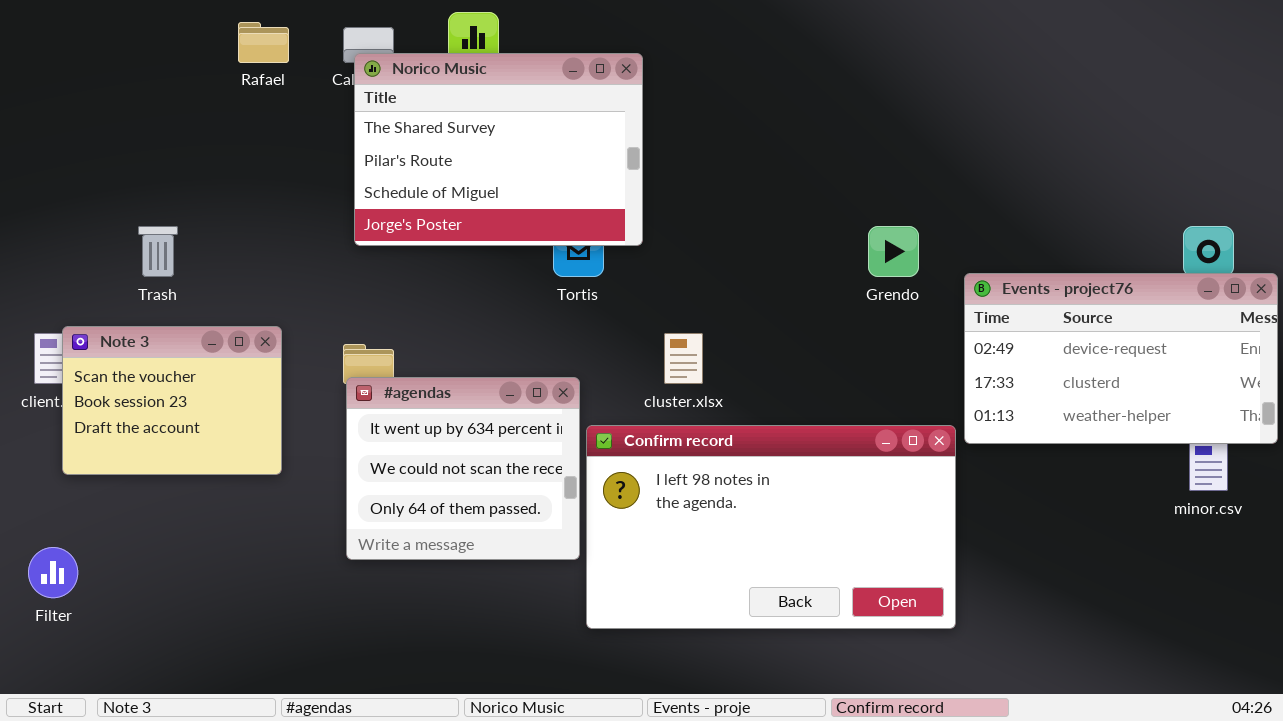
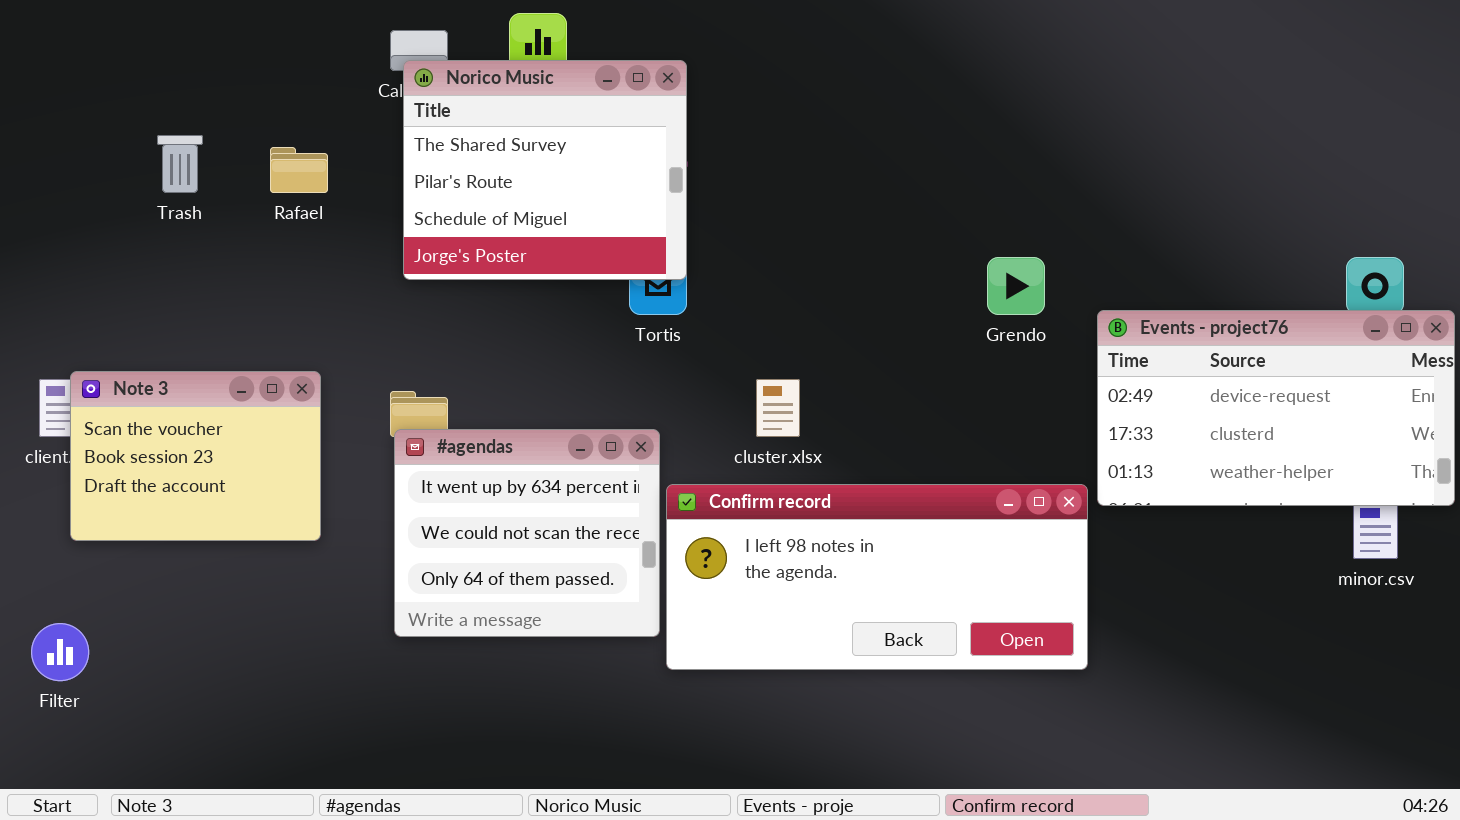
Rafael: [238,22,289,63] -> [270,147,328,193], moved
Norico Music: [354,53,643,246] -> [403,60,687,280], resized
Trash: [138,226,178,277] -> [157,135,203,193], moved
Confirm record: [586,425,956,629] -> [666,484,1088,670], resized

